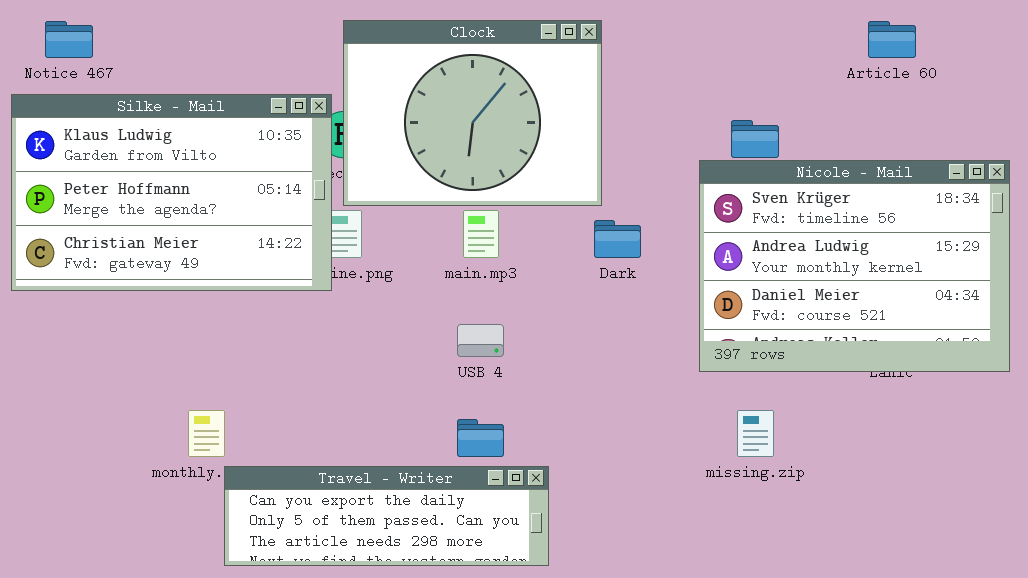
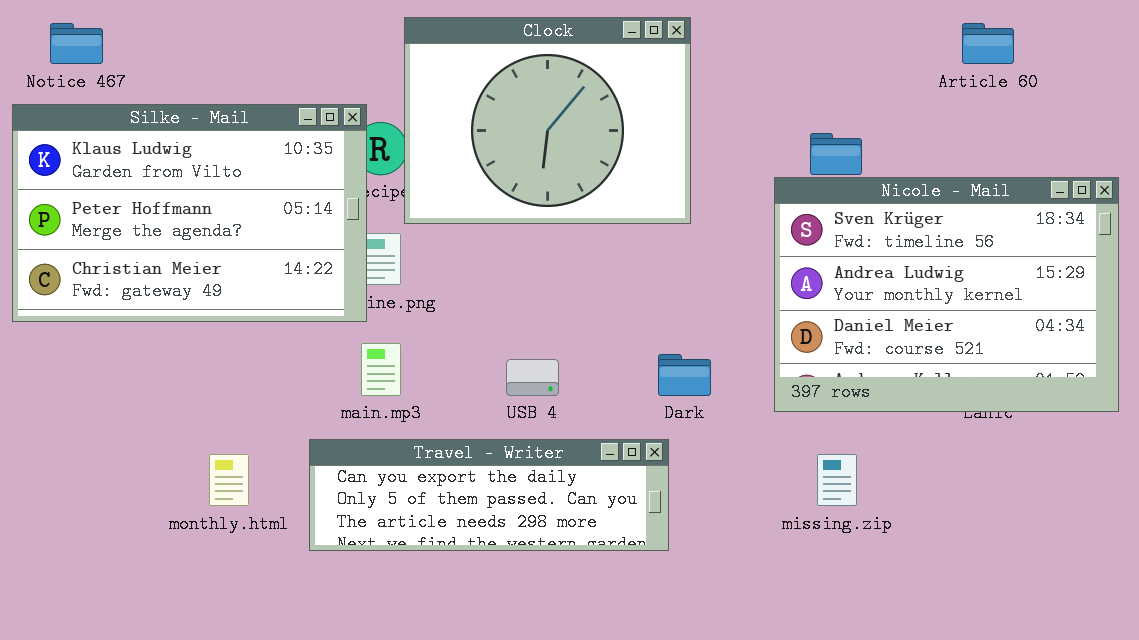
Clock: [343,20,602,206] -> [404,17,691,224], moved
main.mp3: [463,210,499,258] -> [361,343,401,396], moved
Dark: [594,220,641,258] -> [658,354,711,396], moved
Travel - Writer: [224,466,549,566] -> [309,439,669,551], moved

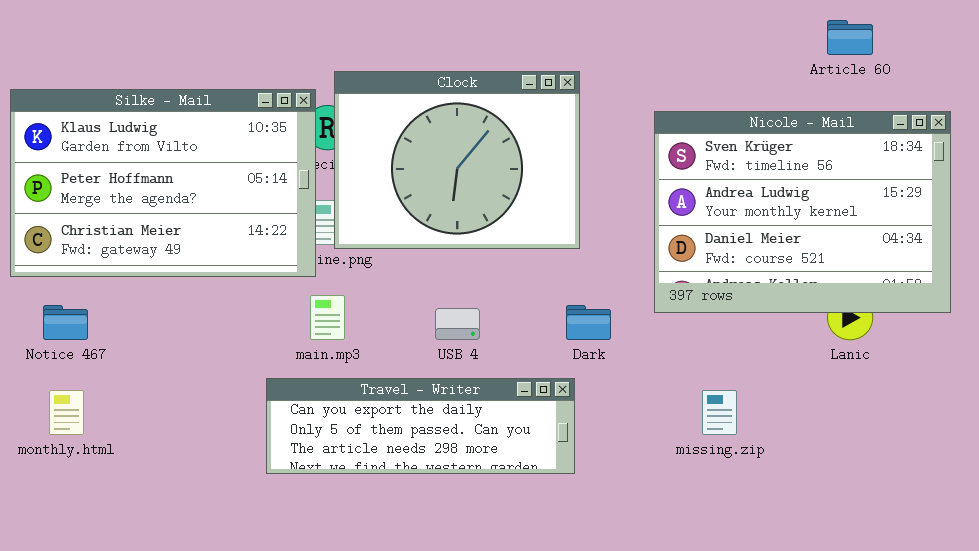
Clock: [404,17,691,224] -> [334,71,580,249], moved
Notice 467: [50,23,103,64] -> [43,305,88,340], moved
Nicole - Mail: [774,177,1119,412] -> [654,111,951,313], moved
monthly.html: [209,454,249,506] -> [49,390,84,435], moved

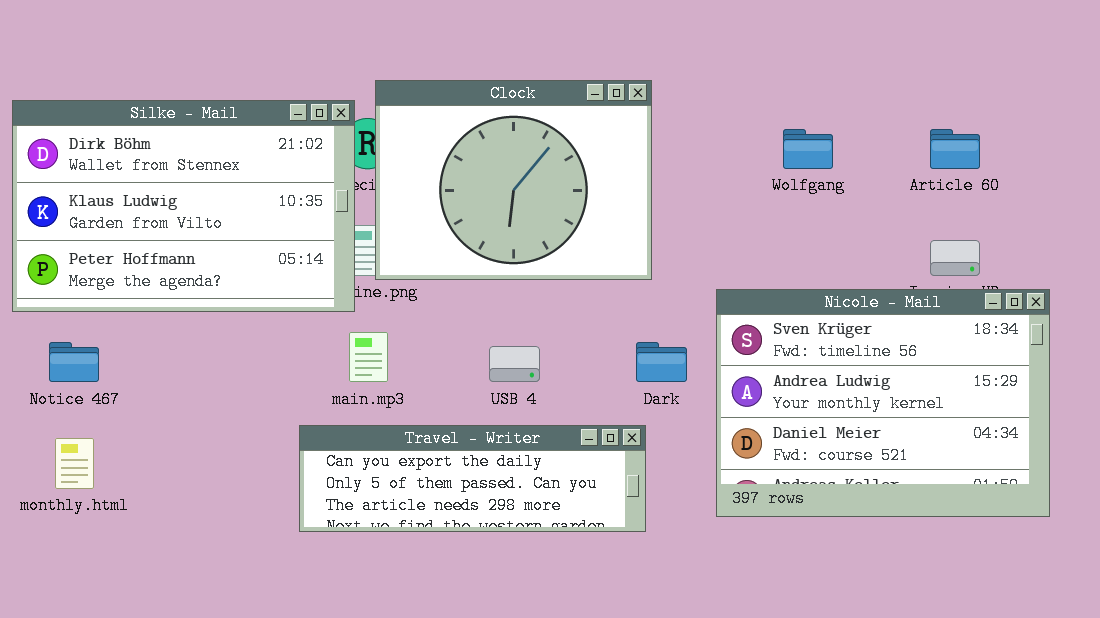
Article 60: [827,20,873,55] -> [930,129,980,169], moved
Silke - Mail: [10,89,316,277] -> [12,100,355,312], scrolled up 1 row
Nicole - Mail: [654,111,951,313] -> [716,289,1050,517], moved

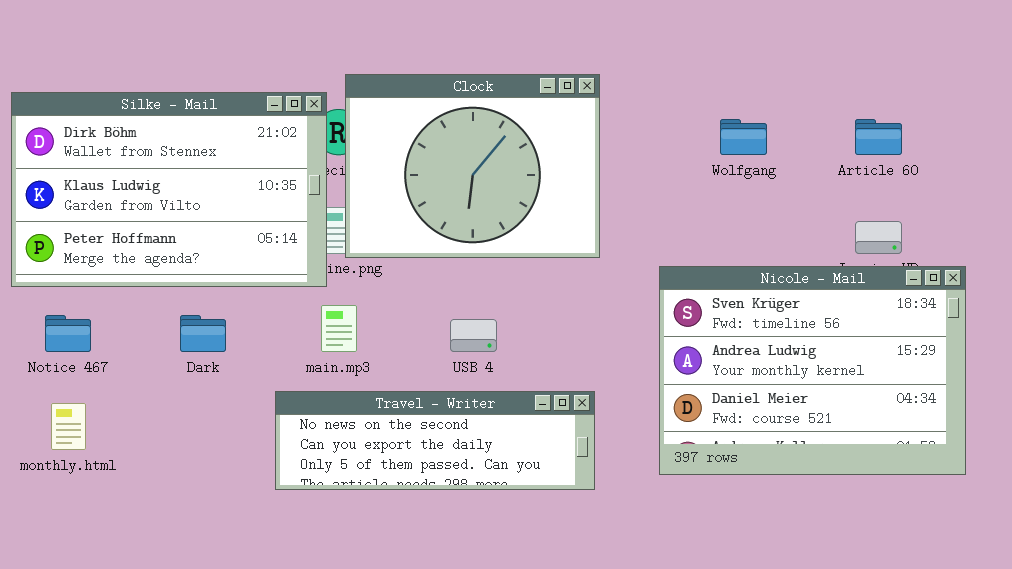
Dark: [636,342,687,382] -> [180,315,226,352], moved
Travel - Writer: [299,425,646,532] -> [275,391,595,490], scrolled up 1 row

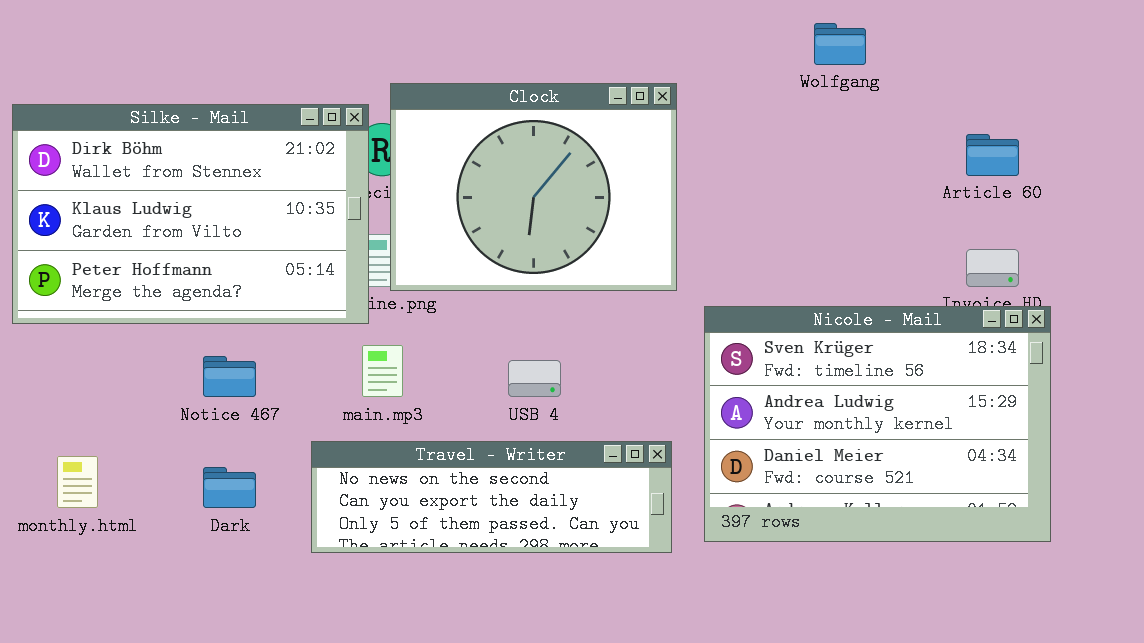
Wolfgang: [720,119,767,155] -> [814,23,866,65], moved
Nicole - Mail: [659,266,966,475] -> [704,306,1051,542], moved
Notice 467: [45,315,91,352] -> [203,356,256,397], moved
Dark: [180,315,226,352] -> [203,467,256,508], moved

